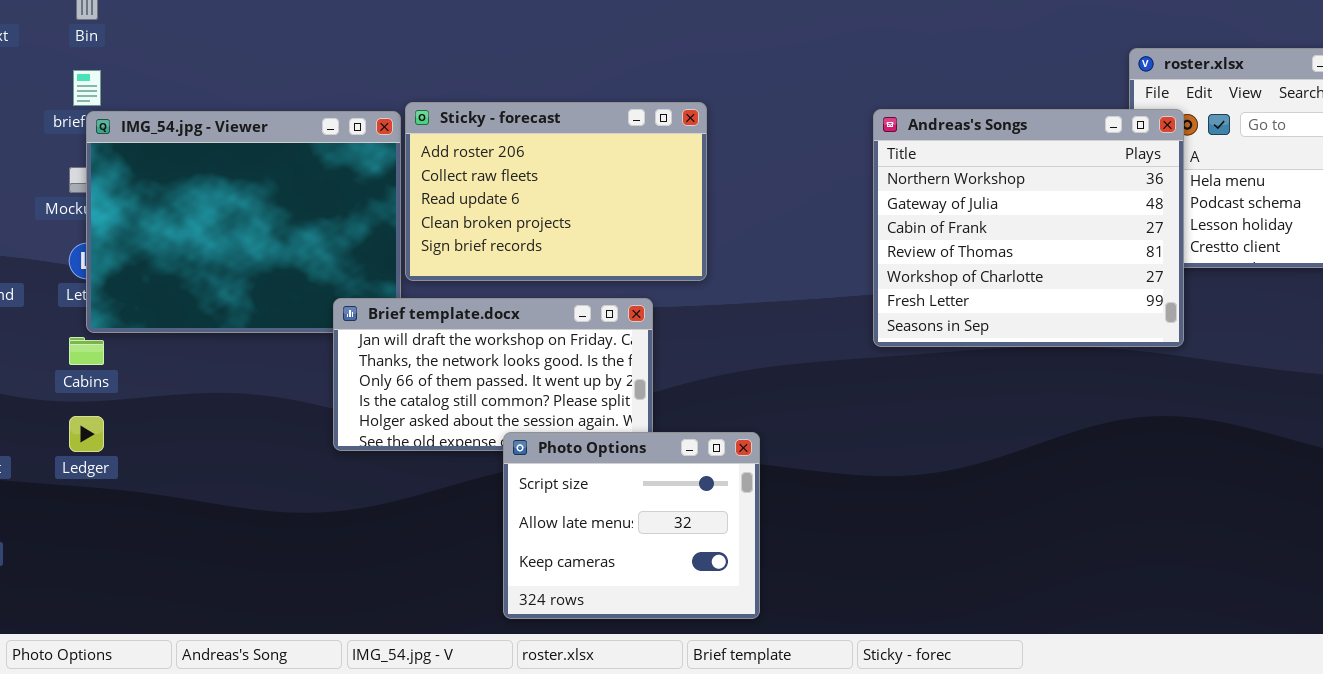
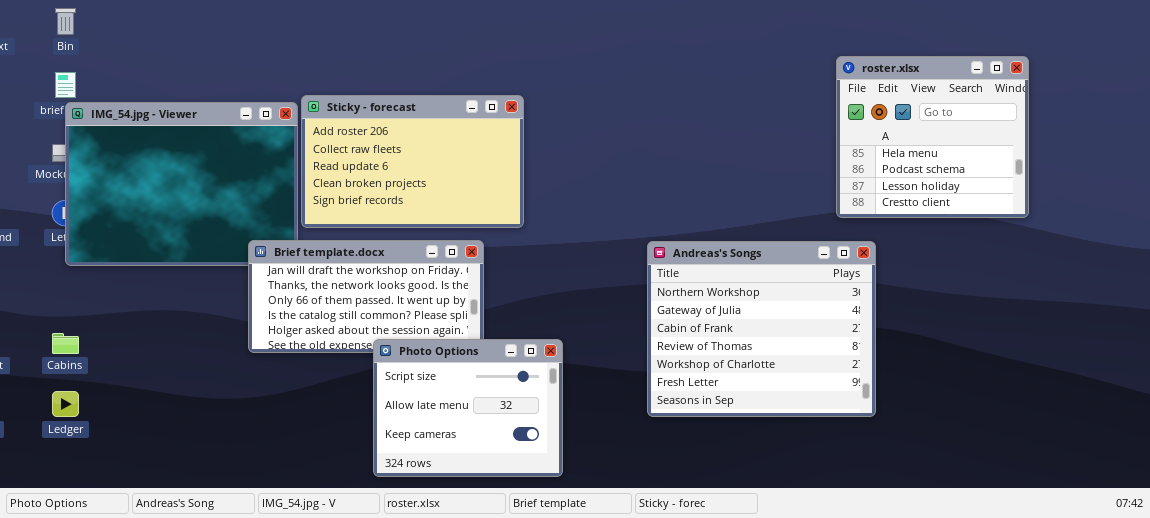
Andreas's Songs: [873,109,1184,347] -> [647,241,876,417], moved
Cabins: [69,337,104,365] -> [52,333,79,354], moved
Ledger: [69,416,104,452] -> [52,391,79,417], moved

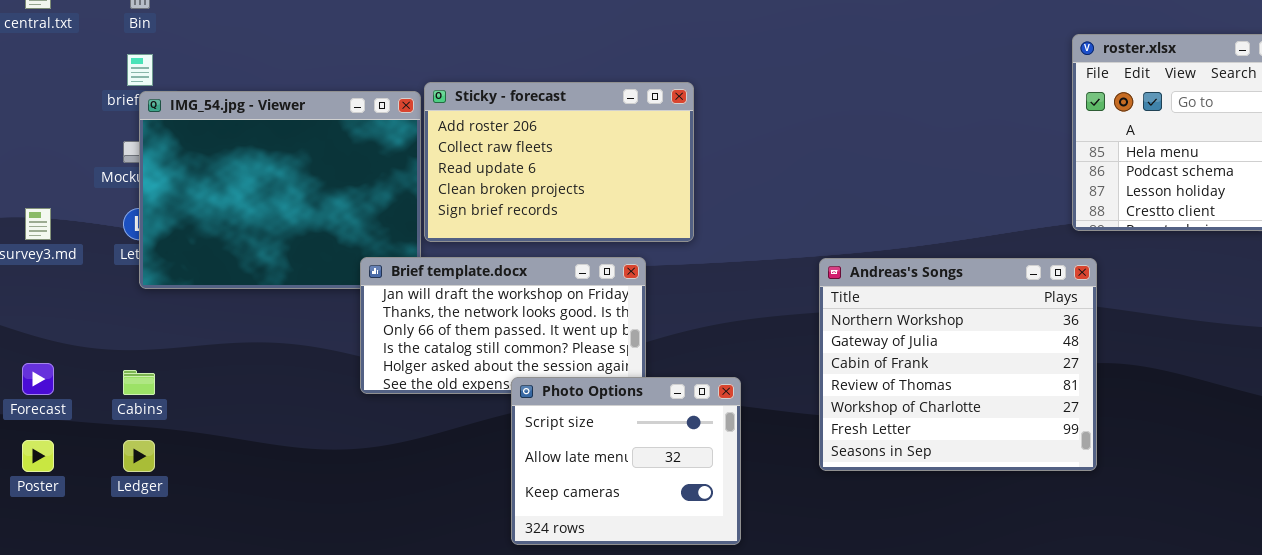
Andreas's Songs: [647,241,876,417] -> [819,258,1097,471], moved

